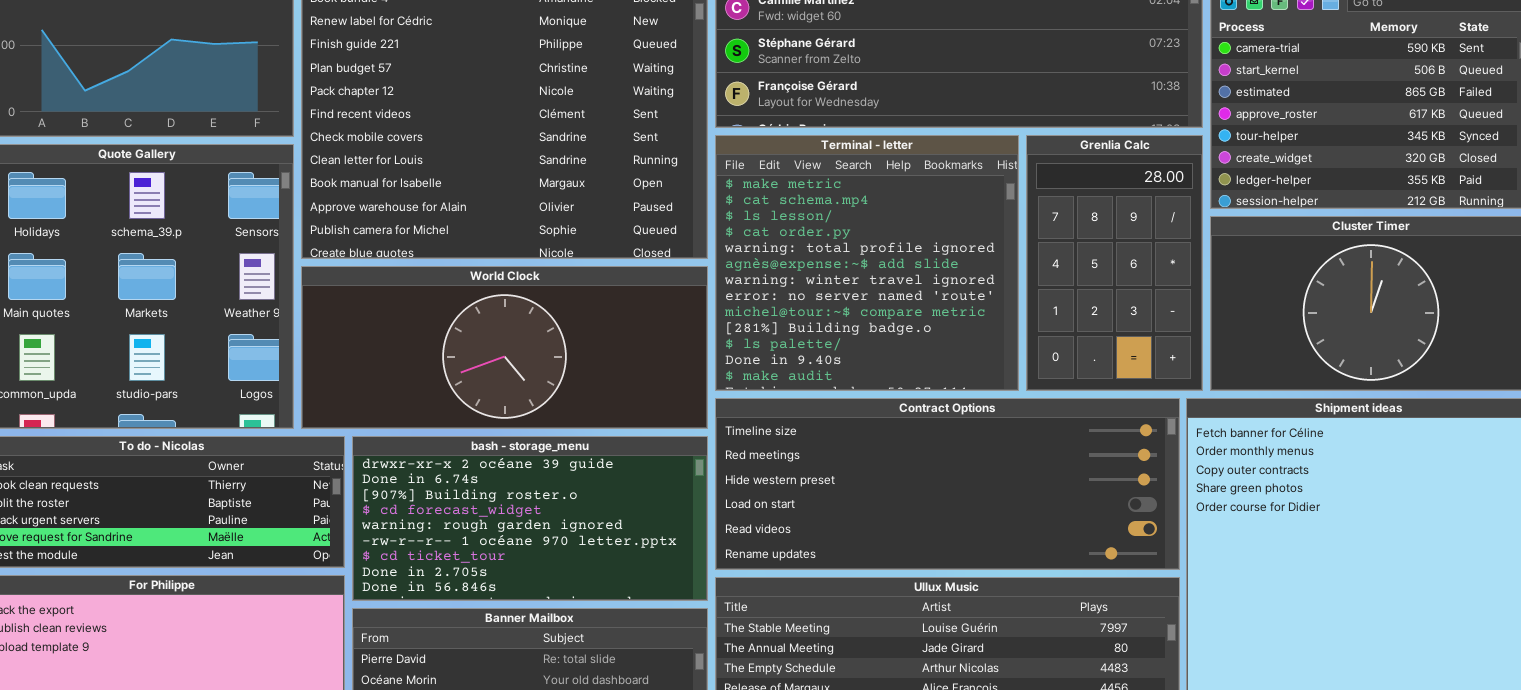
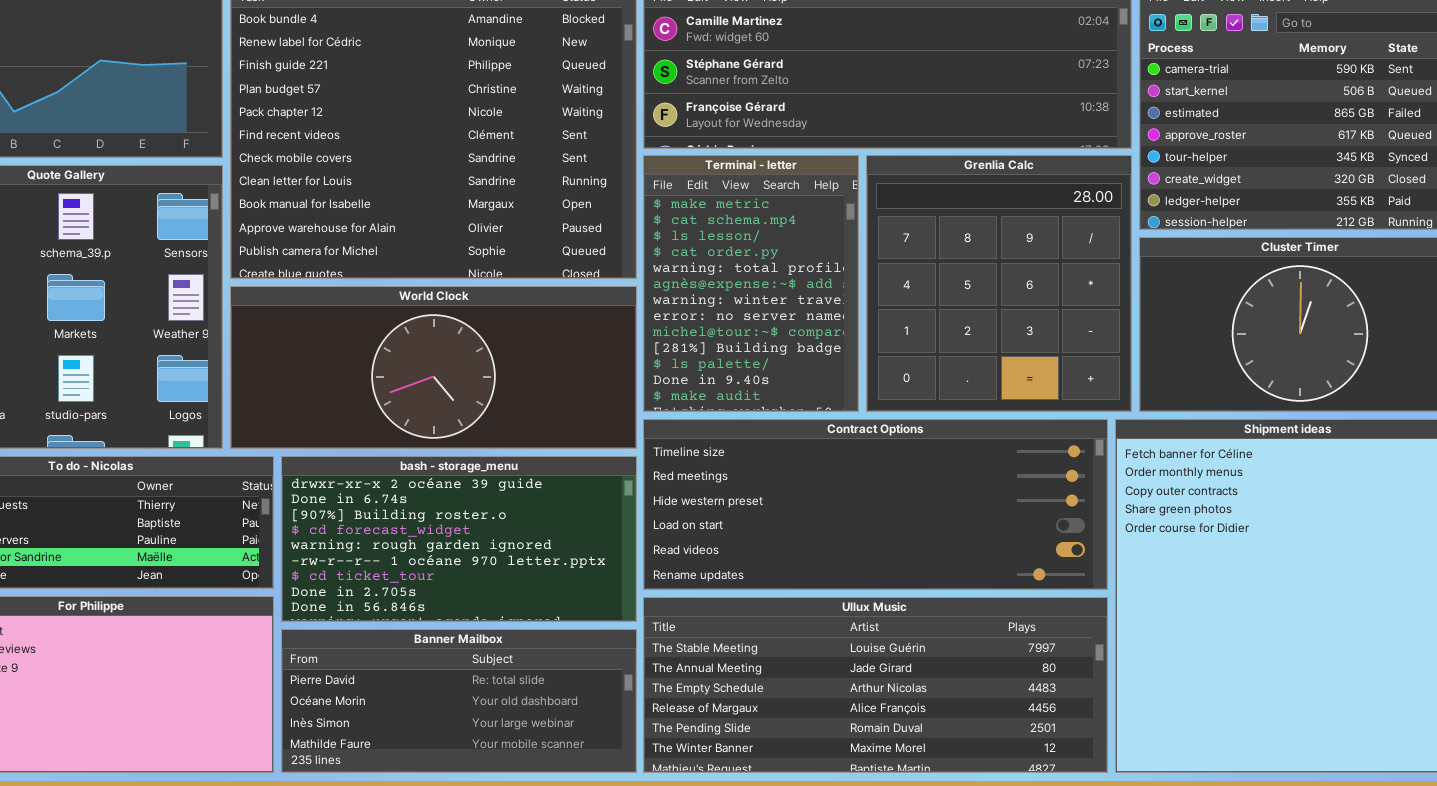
Terminal - letter: [715,135,1019,391] -> [643,155,859,412], resized
Grenlia Calc: [1026,135,1203,391] -> [866,155,1132,412], resized

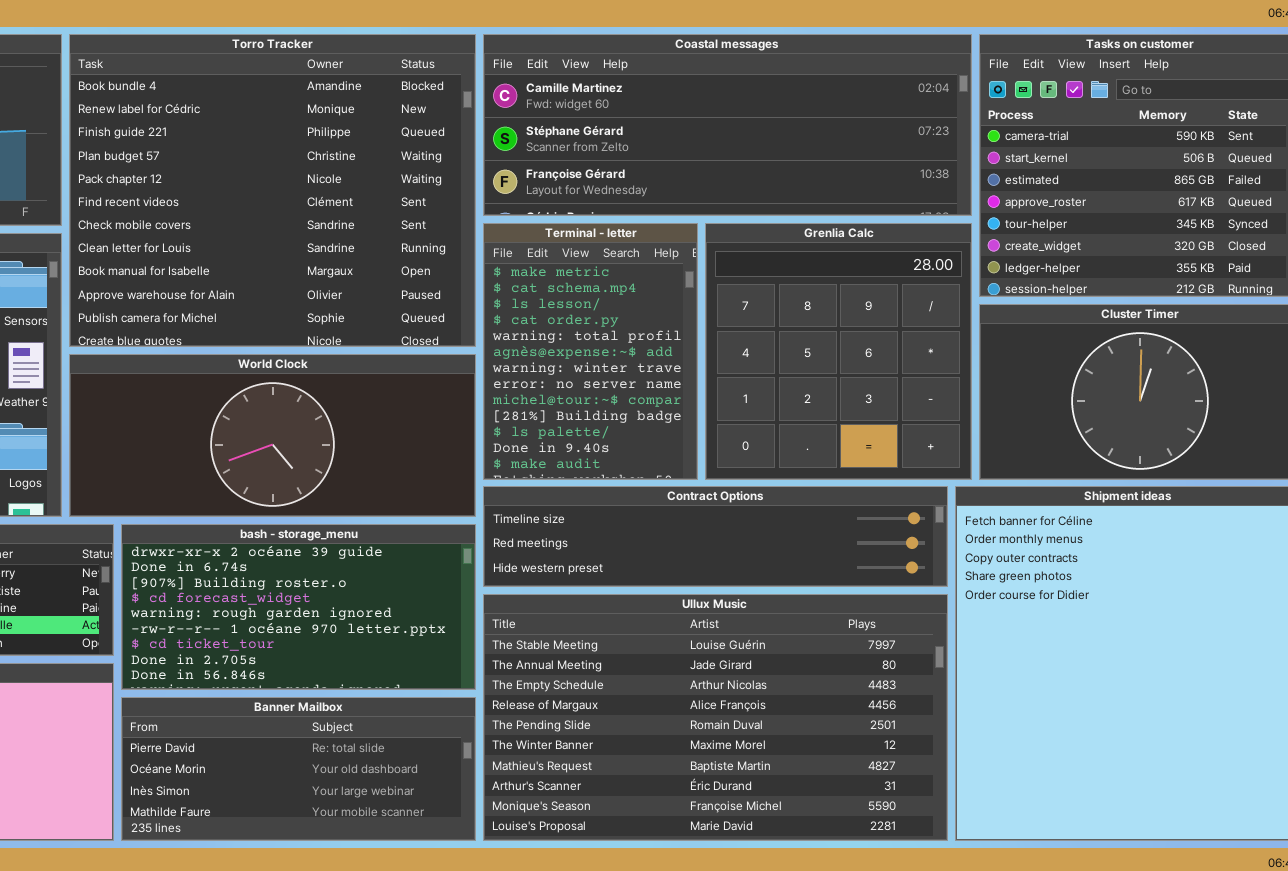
Contract Options: [643,419,1108,590] -> [483,486,948,587], resized
Ullux Music: [643,597,1108,773] -> [483,594,948,841], resized

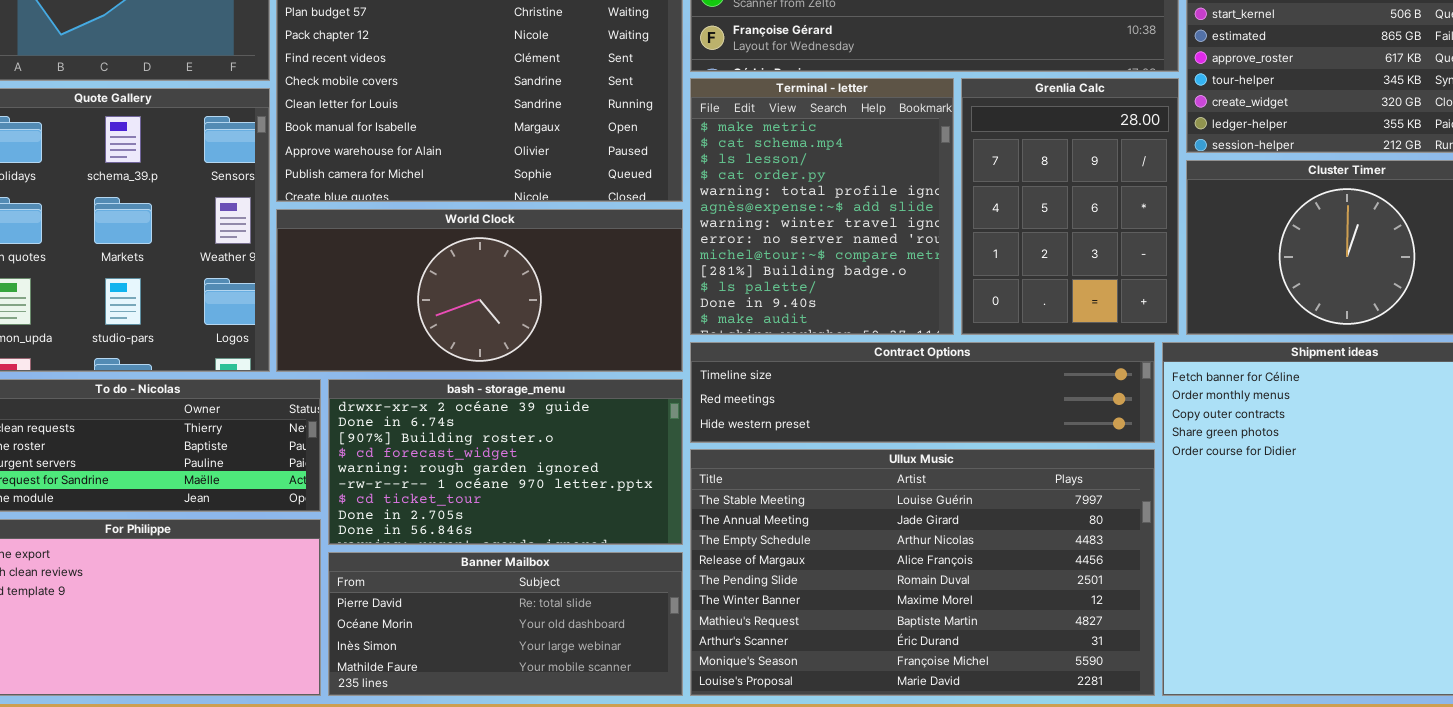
Terminal - letter: [483,223,698,480] -> [690,78,954,335], resized
Grenlia Calc: [705,223,972,480] -> [961,78,1179,335], resized

